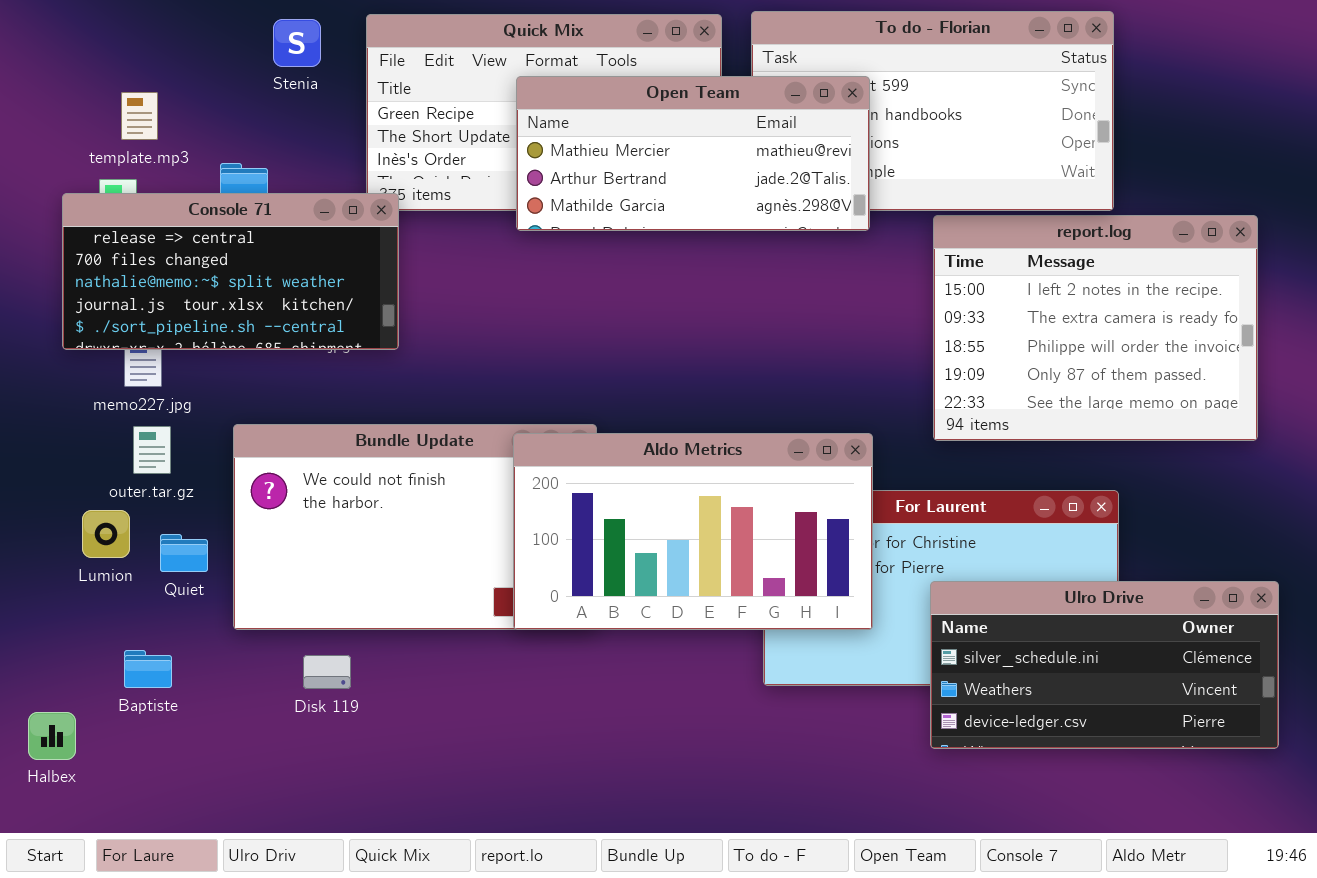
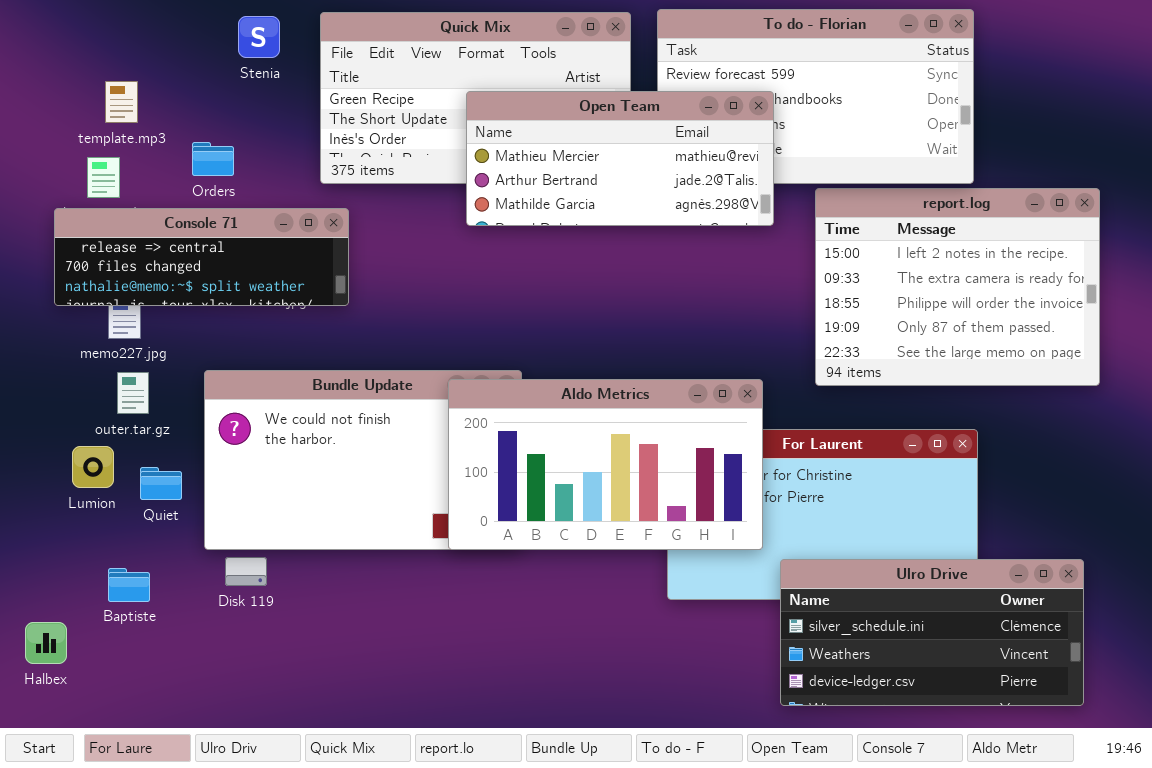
Open Team: [516,76,870,231] -> [466,91,774,226], moved
Console 71: [62,193,399,350] -> [54,208,349,306], resized
Ulro Drive: [930,581,1279,749] -> [780,559,1084,706], moved
Disk 119: [303,655,351,689] -> [225,557,267,586], moved

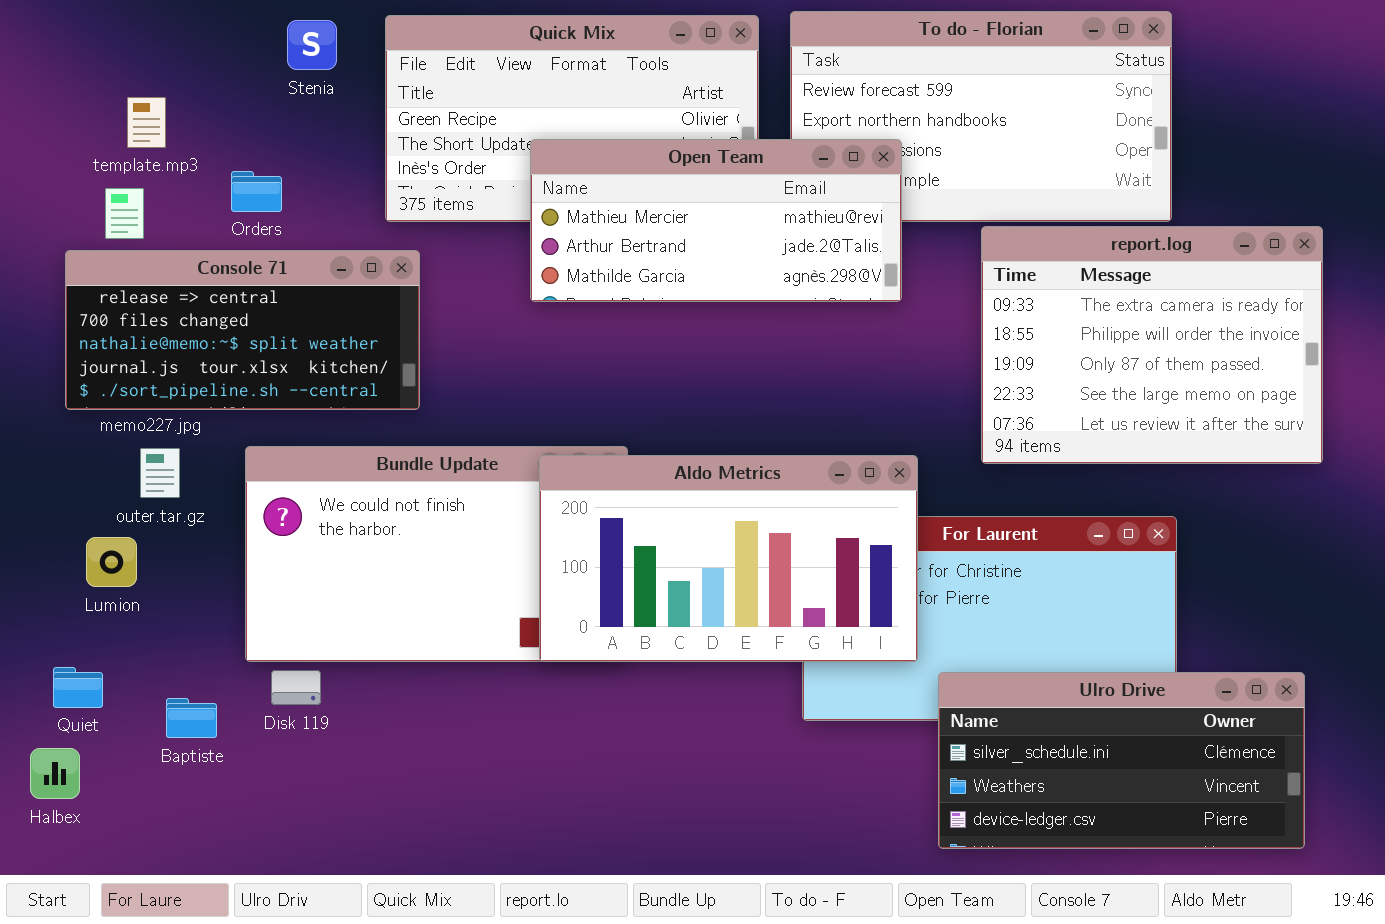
Open Team: [466,91,774,226] -> [530,139,902,302], moved
report.log: [815,188,1100,386] -> [981,226,1323,464], scrolled down 1 row
Console 71: [54,208,349,306] -> [65,250,420,410], resized
Quiet: [140,467,182,500] -> [53,667,103,708], moved
Baptiste: [108,568,150,602] -> [166,698,217,738], moved

